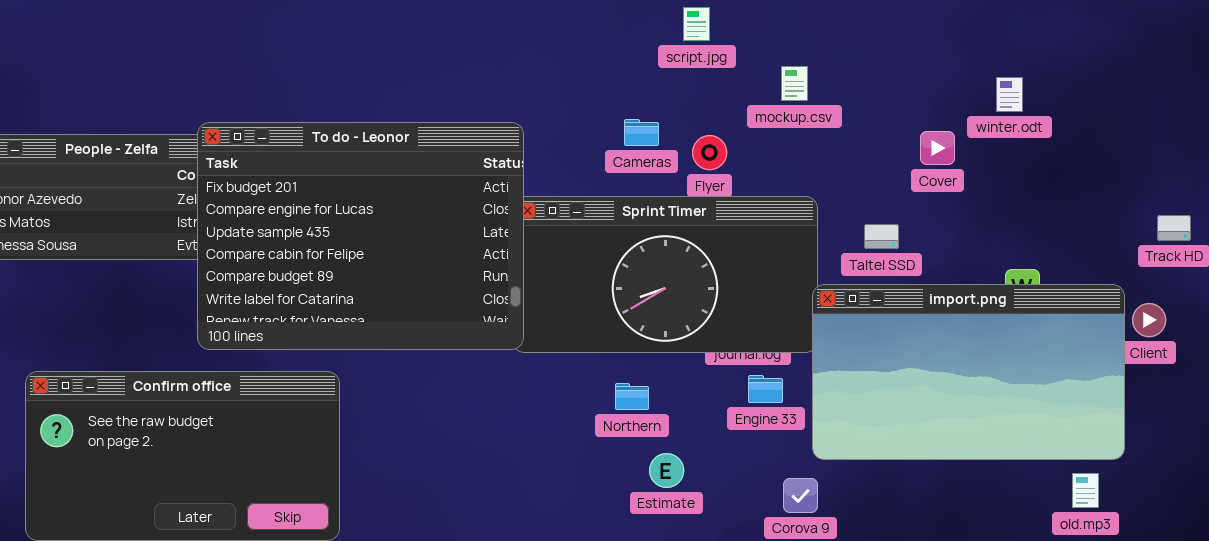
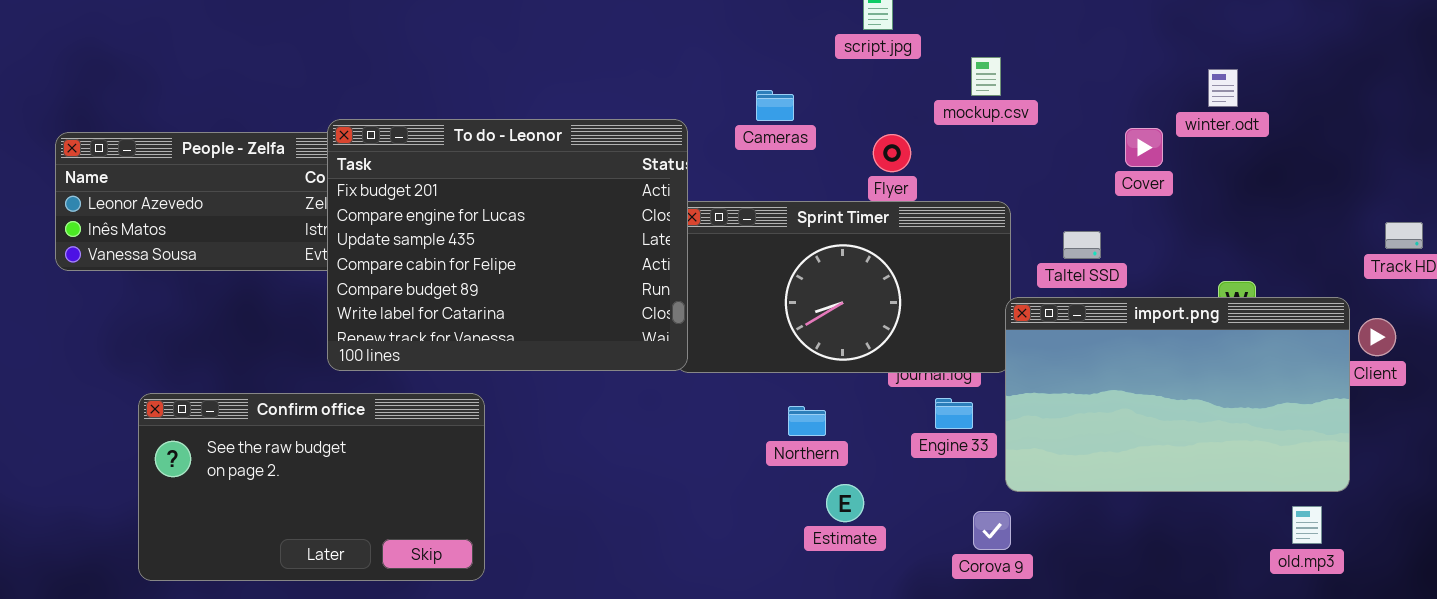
Cameras: [624,119,659,146] -> [756,90,794,121], moved

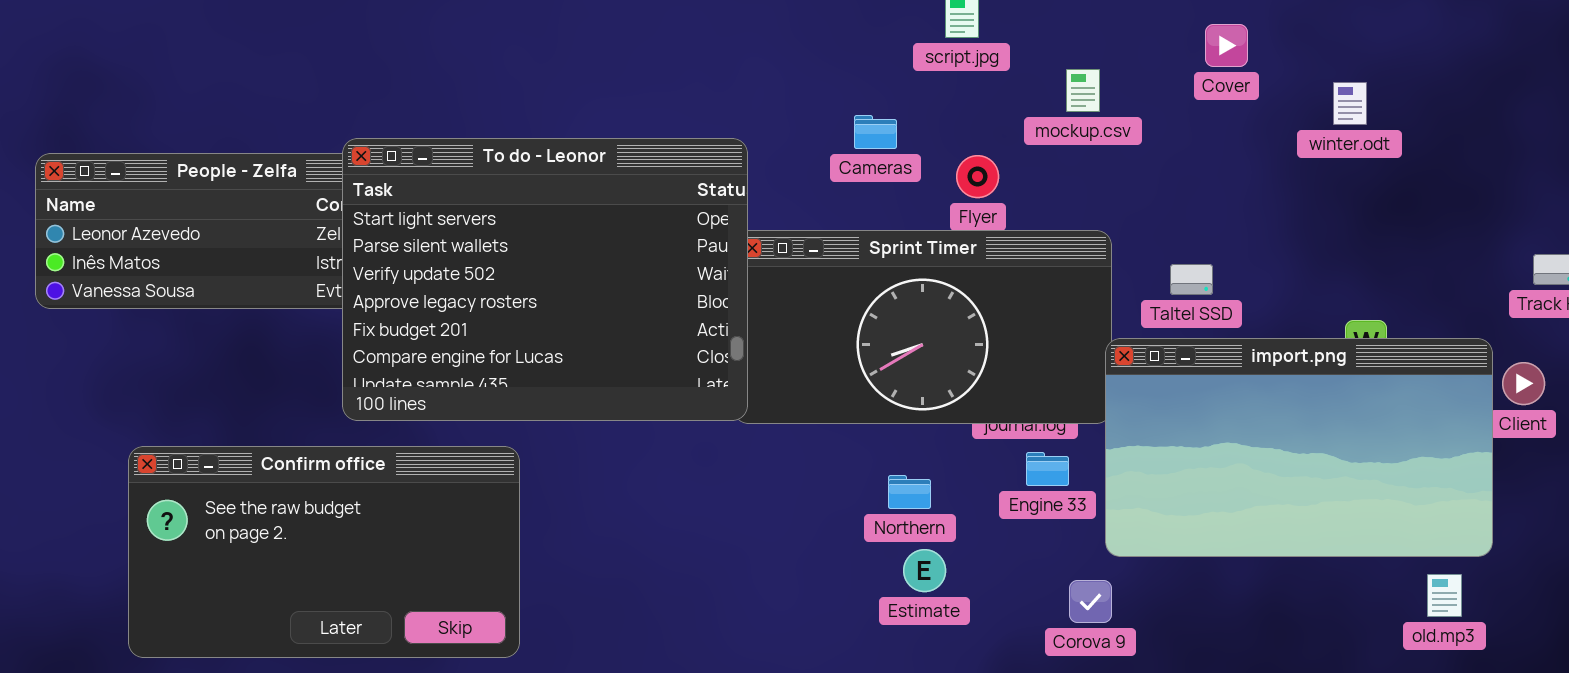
Cameras: [756,90,794,121] -> [854,115,897,149], moved
To do - Leonor: [327,119,688,371] -> [342,138,748,421], scrolled up 4 rows
Cover: [1125,128,1163,167] -> [1205,24,1248,67], moved
Northern: [788,406,826,436] -> [888,475,931,509], moved

